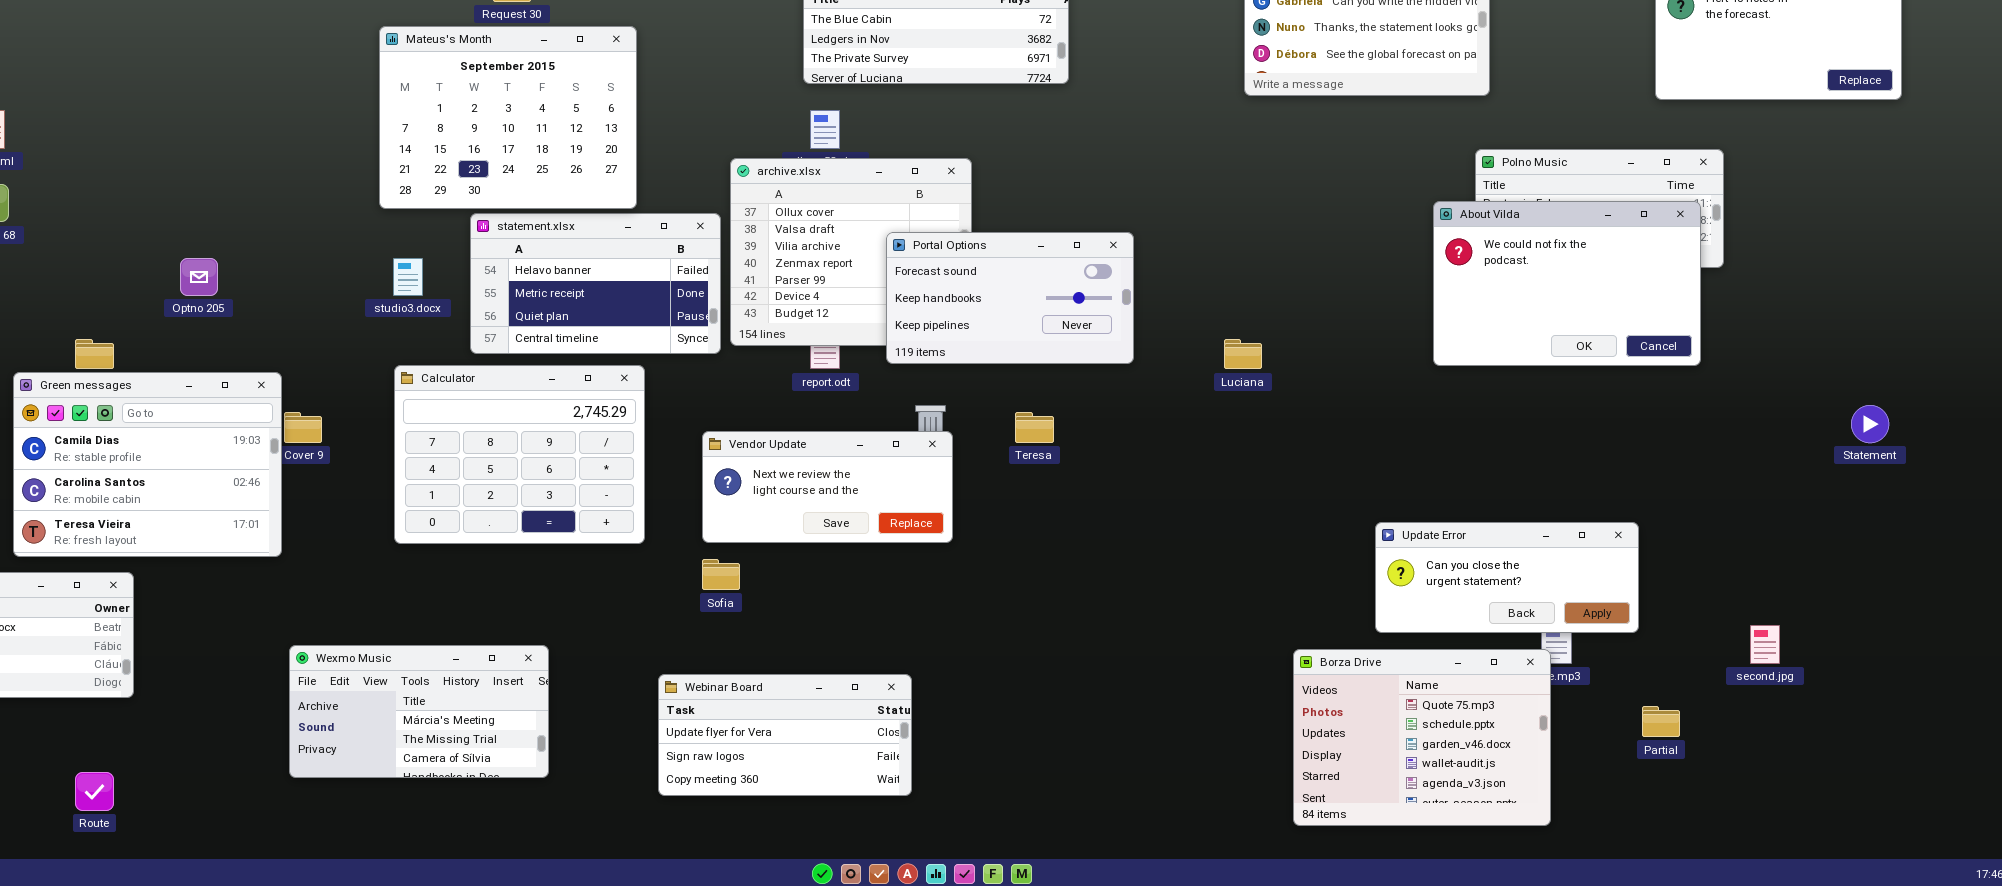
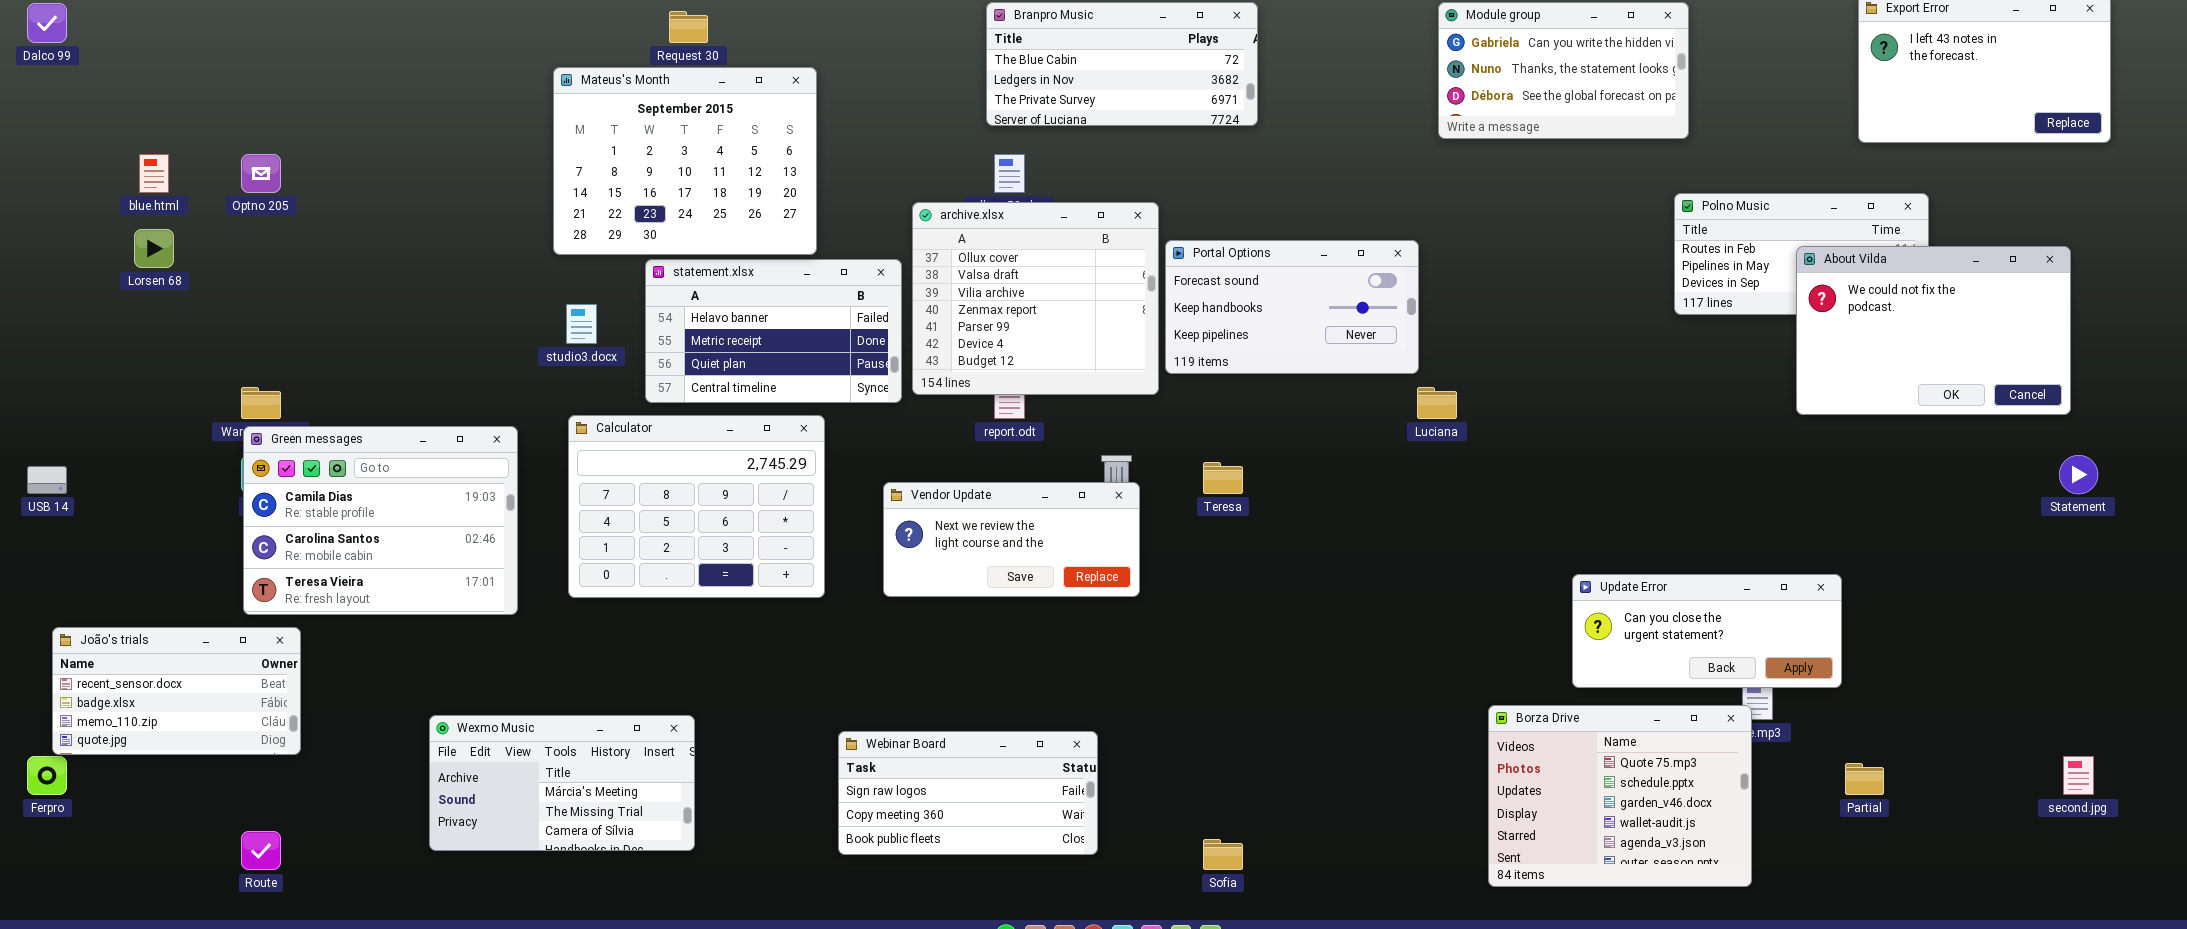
About Vilda: [1433,201,1701,366] -> [1796,246,2071,415], moved
Portal Options: [886,232,1134,364] -> [1165,240,1419,374], moved
Optno 205: [180,258,218,296] -> [241,154,281,193], moved
Green messages: [13,372,282,557] -> [243,426,518,615], moved
Sofia: [702,559,740,590] -> [1203,839,1243,870], moved
second.jpg: [1750,625,1780,664] -> [2063,756,2094,795], moved
Wexmo Music: [289,645,549,778] -> [429,715,695,851], moved
Webinar Board: [658,674,912,796] -> [838,731,1098,855], scrolled down 1 row

